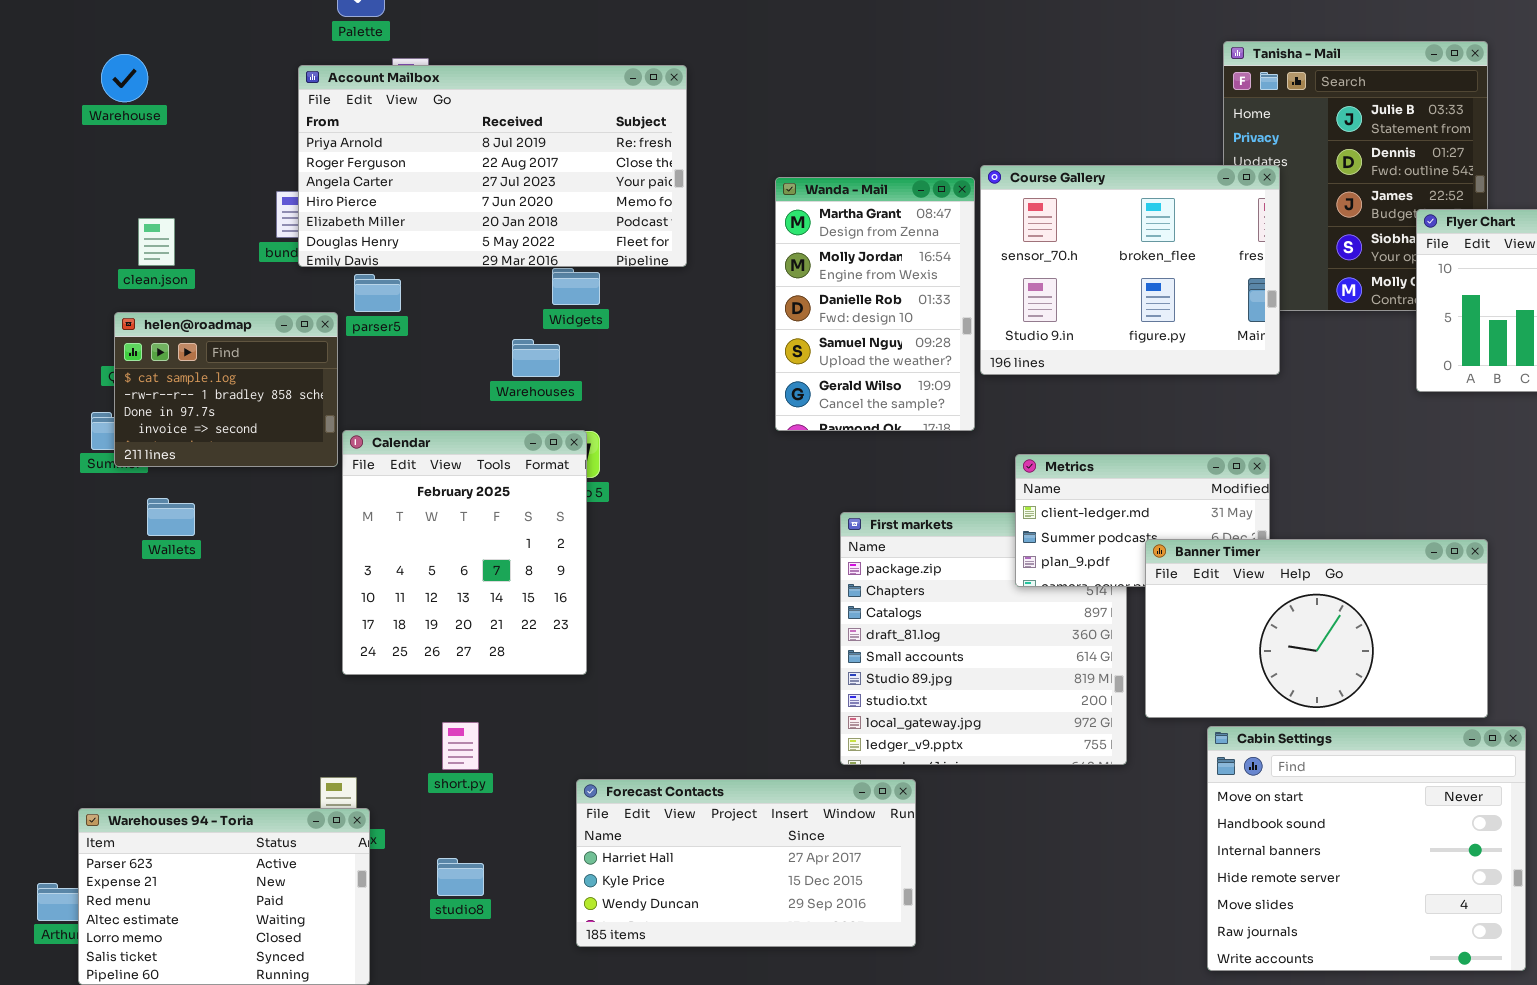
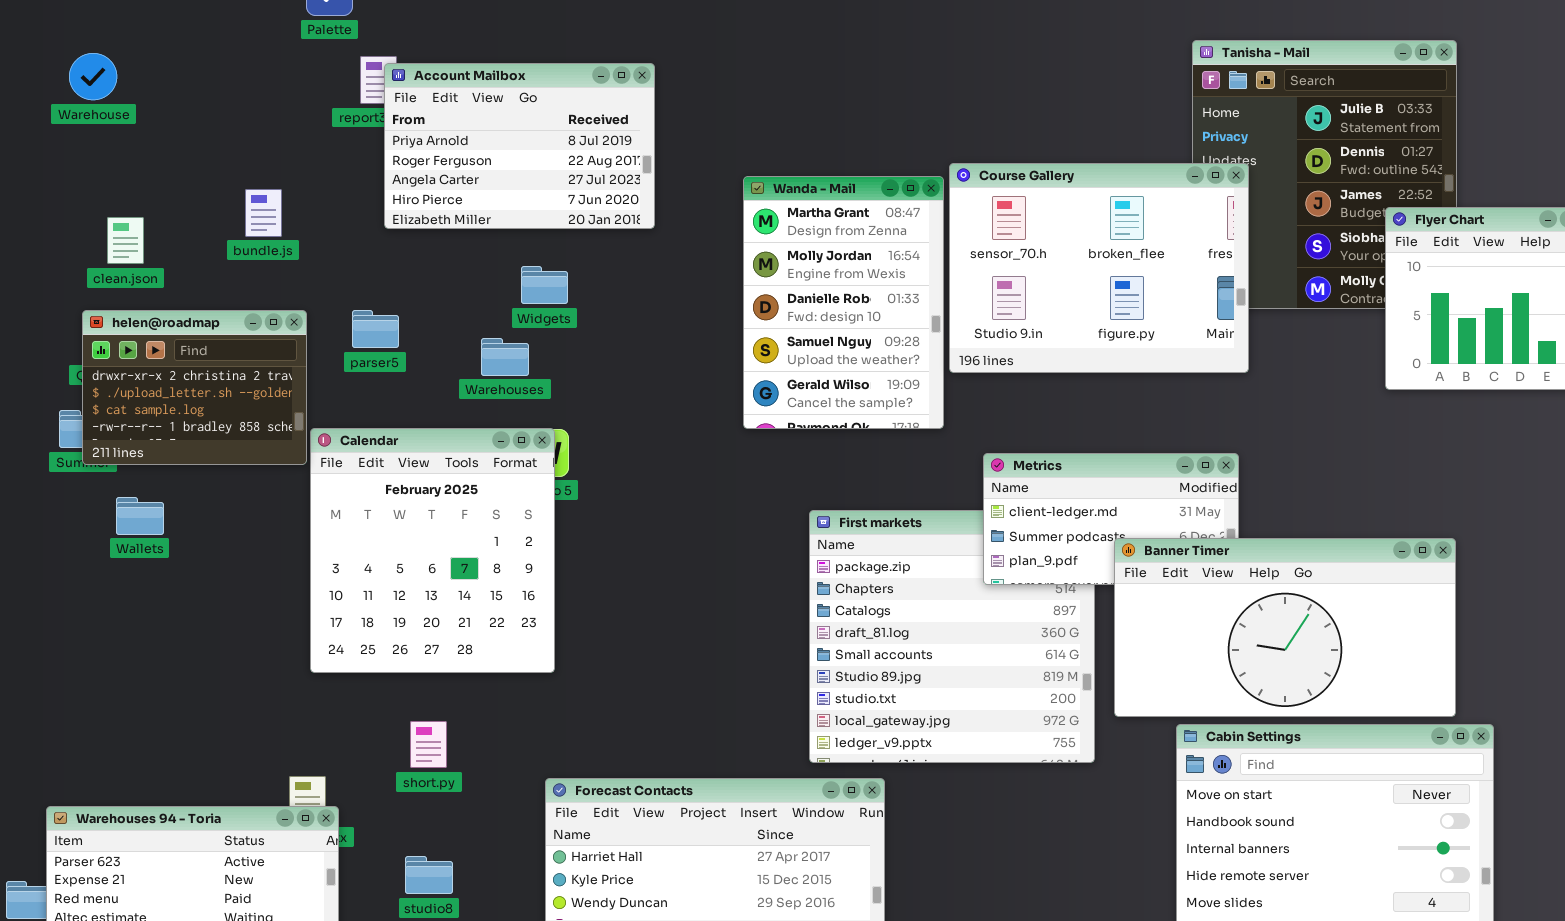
Account Mailbox: [298,65,687,267] -> [384,63,655,229], resized
parser5: [354,274,401,312] -> [352,310,399,348], moved
helen@roadmap: [114,312,338,467] -> [82,310,307,465], scrolled up 2 rows

